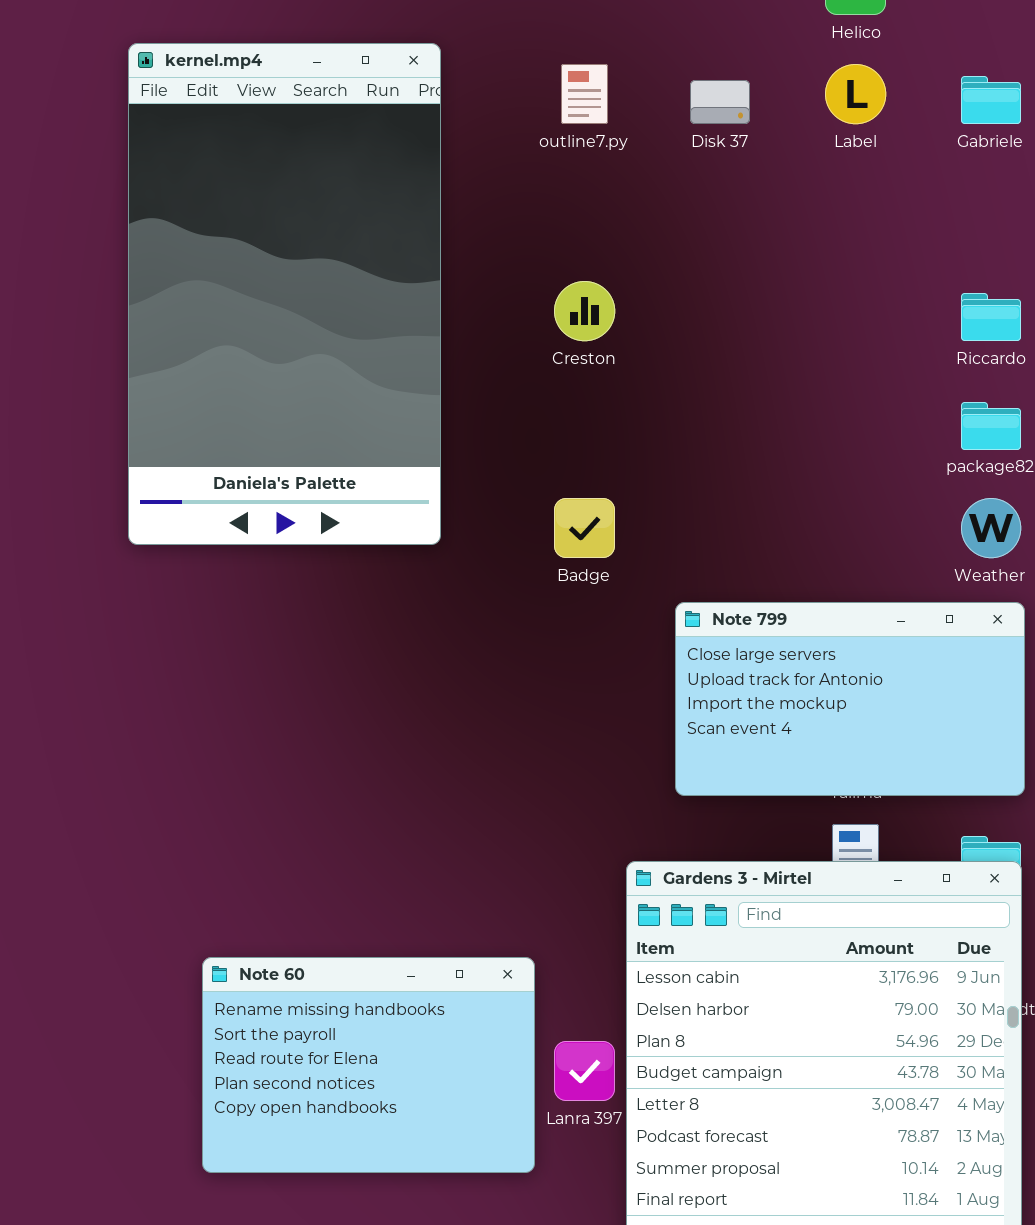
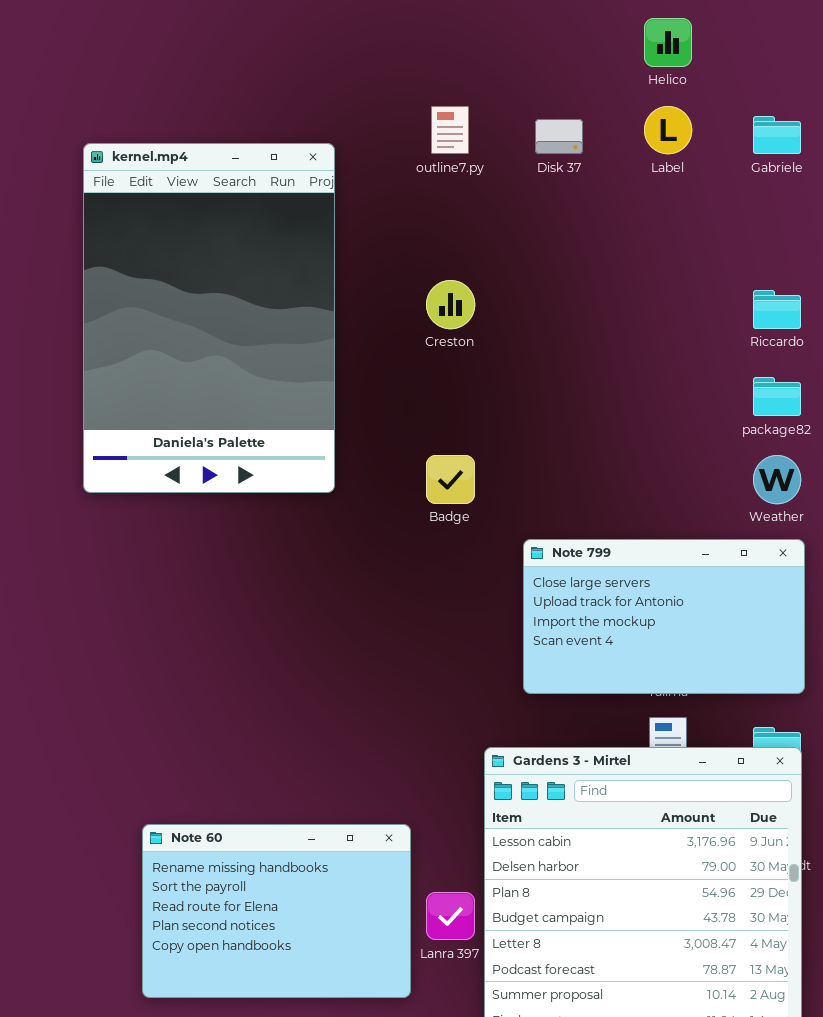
kernel.mp4: [128,43,441,545] -> [83,143,335,493], resized

